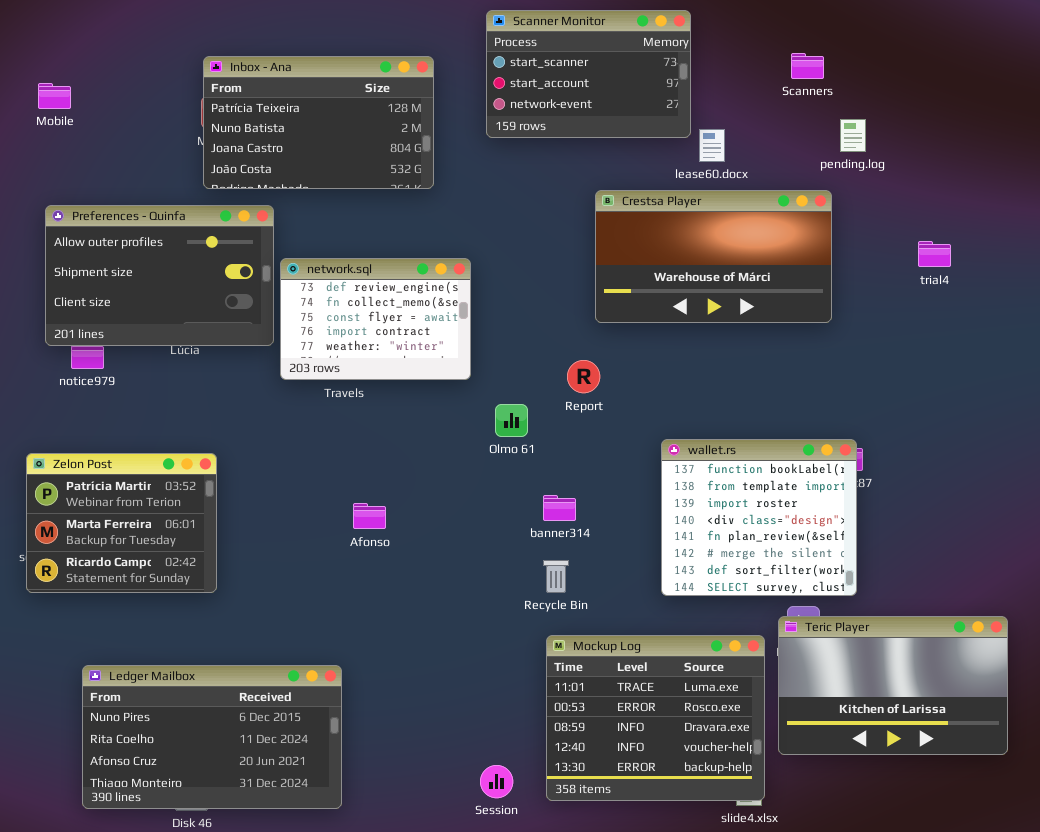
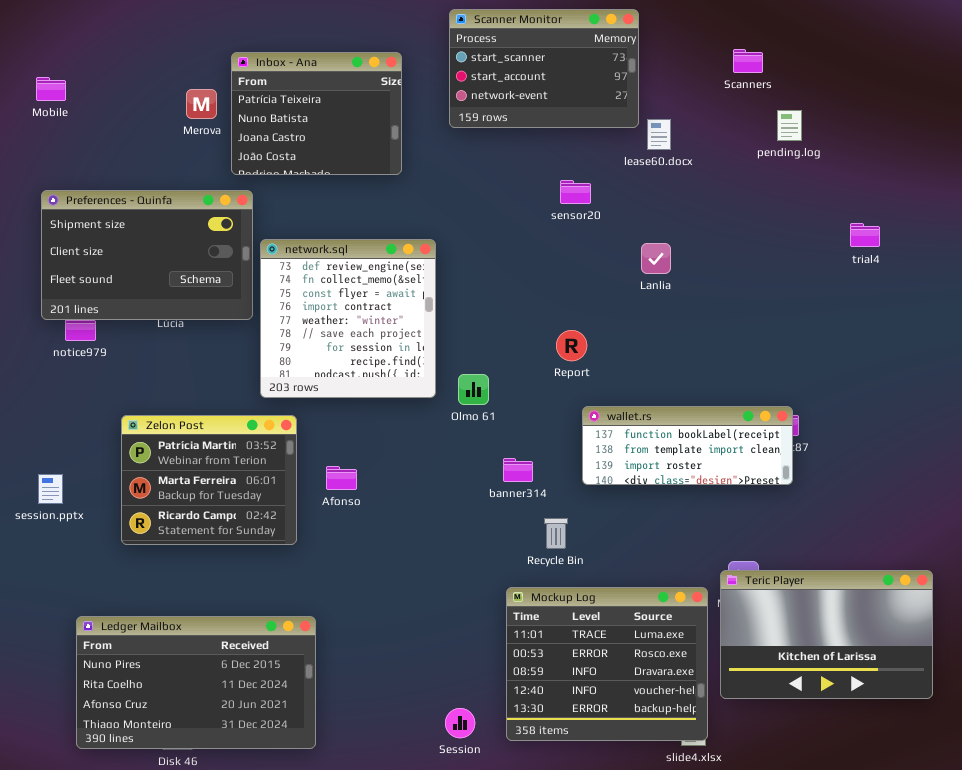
Inbox - Ana: [203,56,434,189] -> [231,52,402,175], resized
Crestsa Player: [595,190,832,323] -> none, closed
Preferences - Quinfa: [45,205,274,346] -> [41,190,253,320], scrolled down 1 row
network.sql: [280,258,471,380] -> [260,239,436,398], resized
Report: [567,360,600,393] -> [556,330,587,361], moved
wallet.rs: [661,439,857,596] -> [582,406,793,485], resized
Zelon Post: [26,453,217,593] -> [121,415,297,545], moved
Recycle Bin: [543,560,569,593] -> [544,518,568,549], moved

